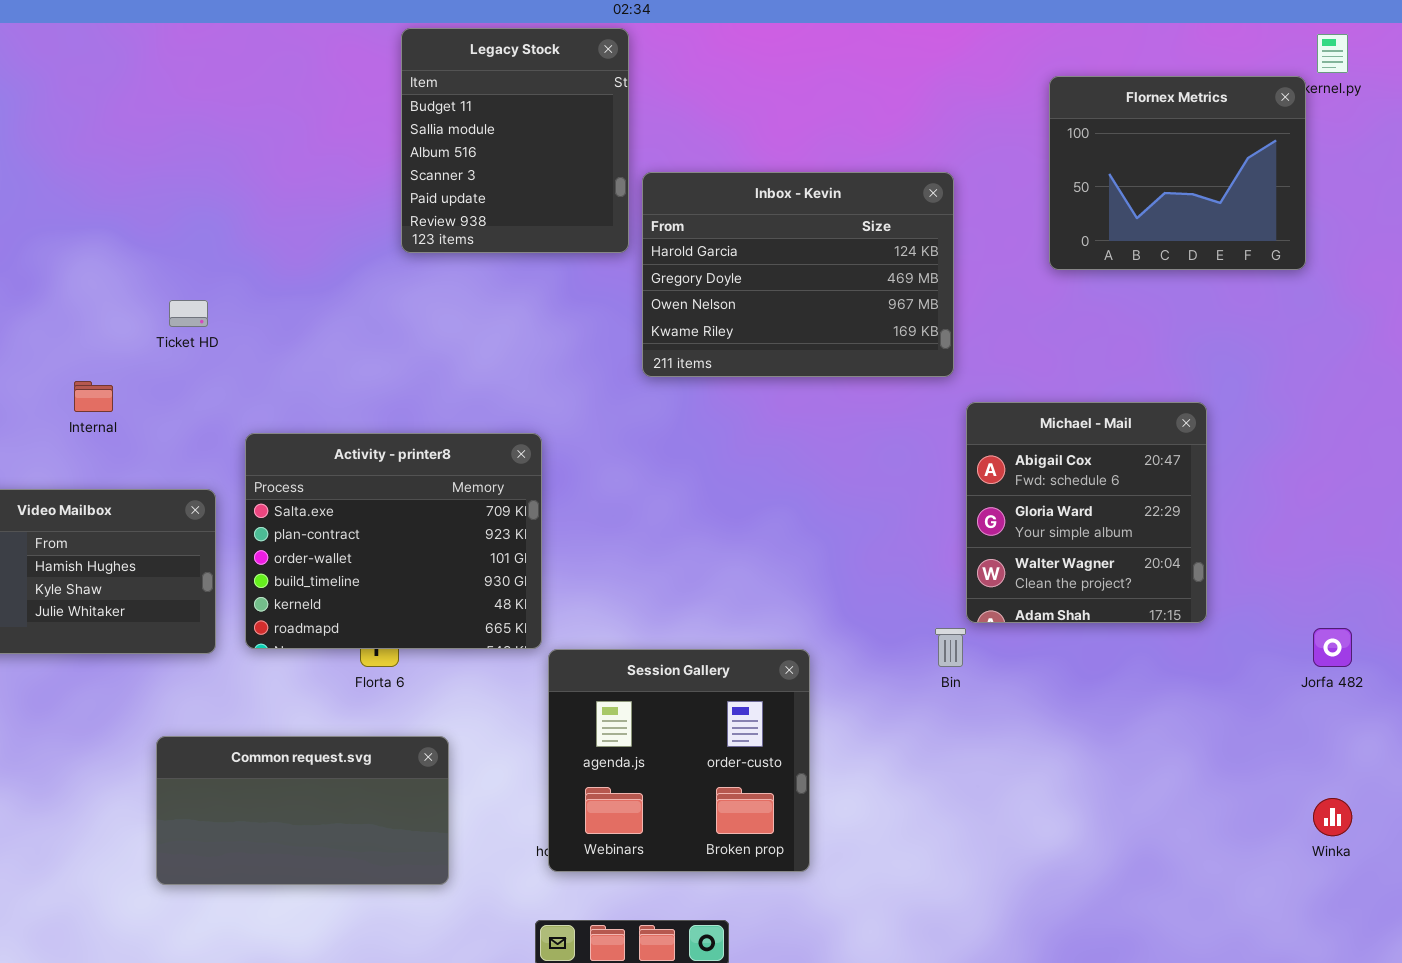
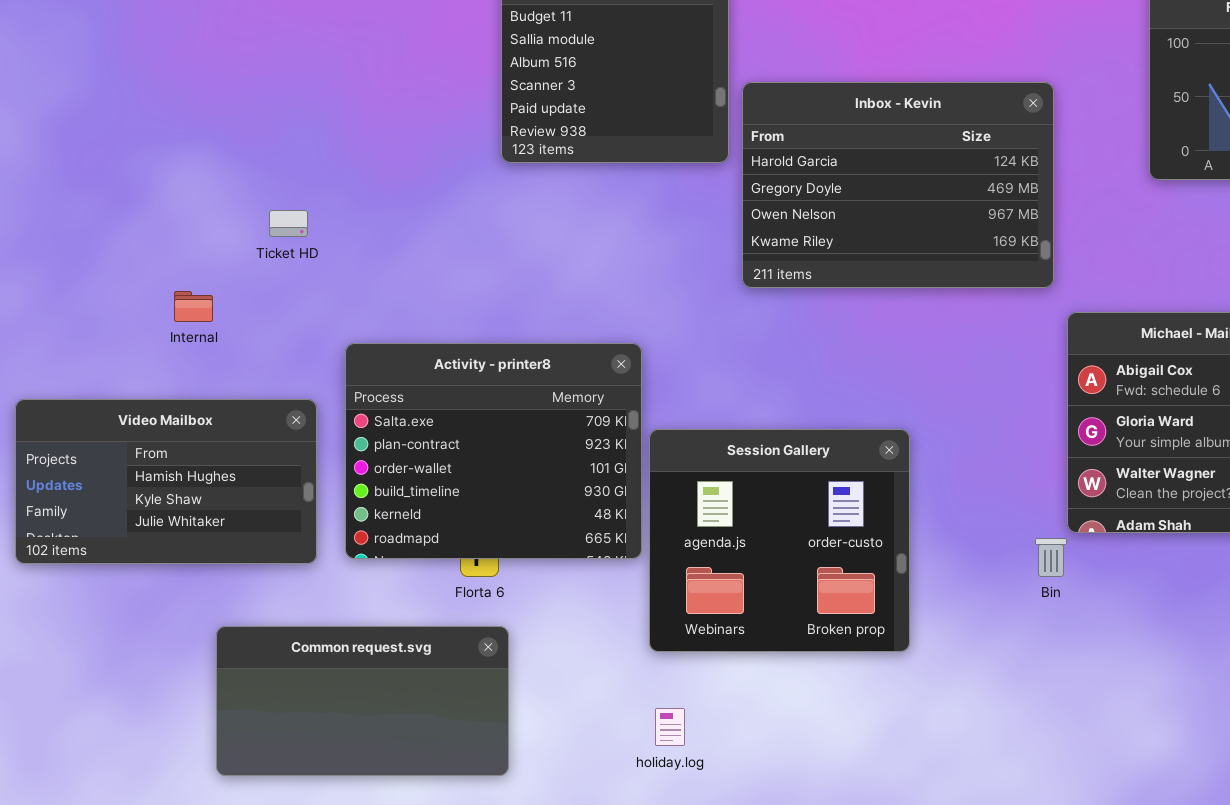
Session Gallery: [548,649,810,872] -> [649,429,910,652], moved
Common request.svg: [156,736,449,885] -> [216,626,509,776], moved

